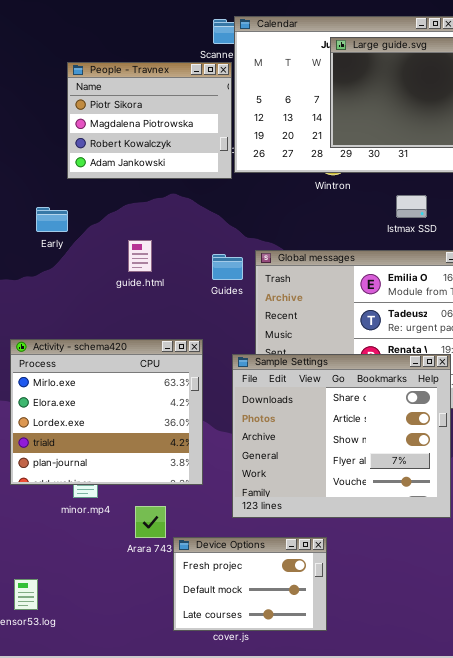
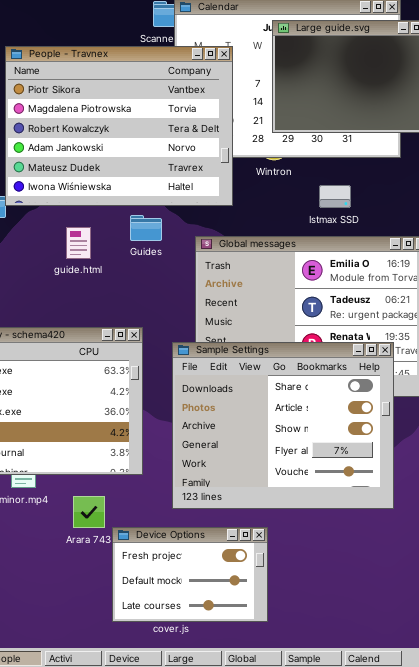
People - Travnex: [67,62,232,179] -> [5,46,233,206], resized
Istmax SSD: [396,195,427,218] -> [319,185,351,208], moved
Guides: [212,254,243,280] -> [130,215,162,241], moved

